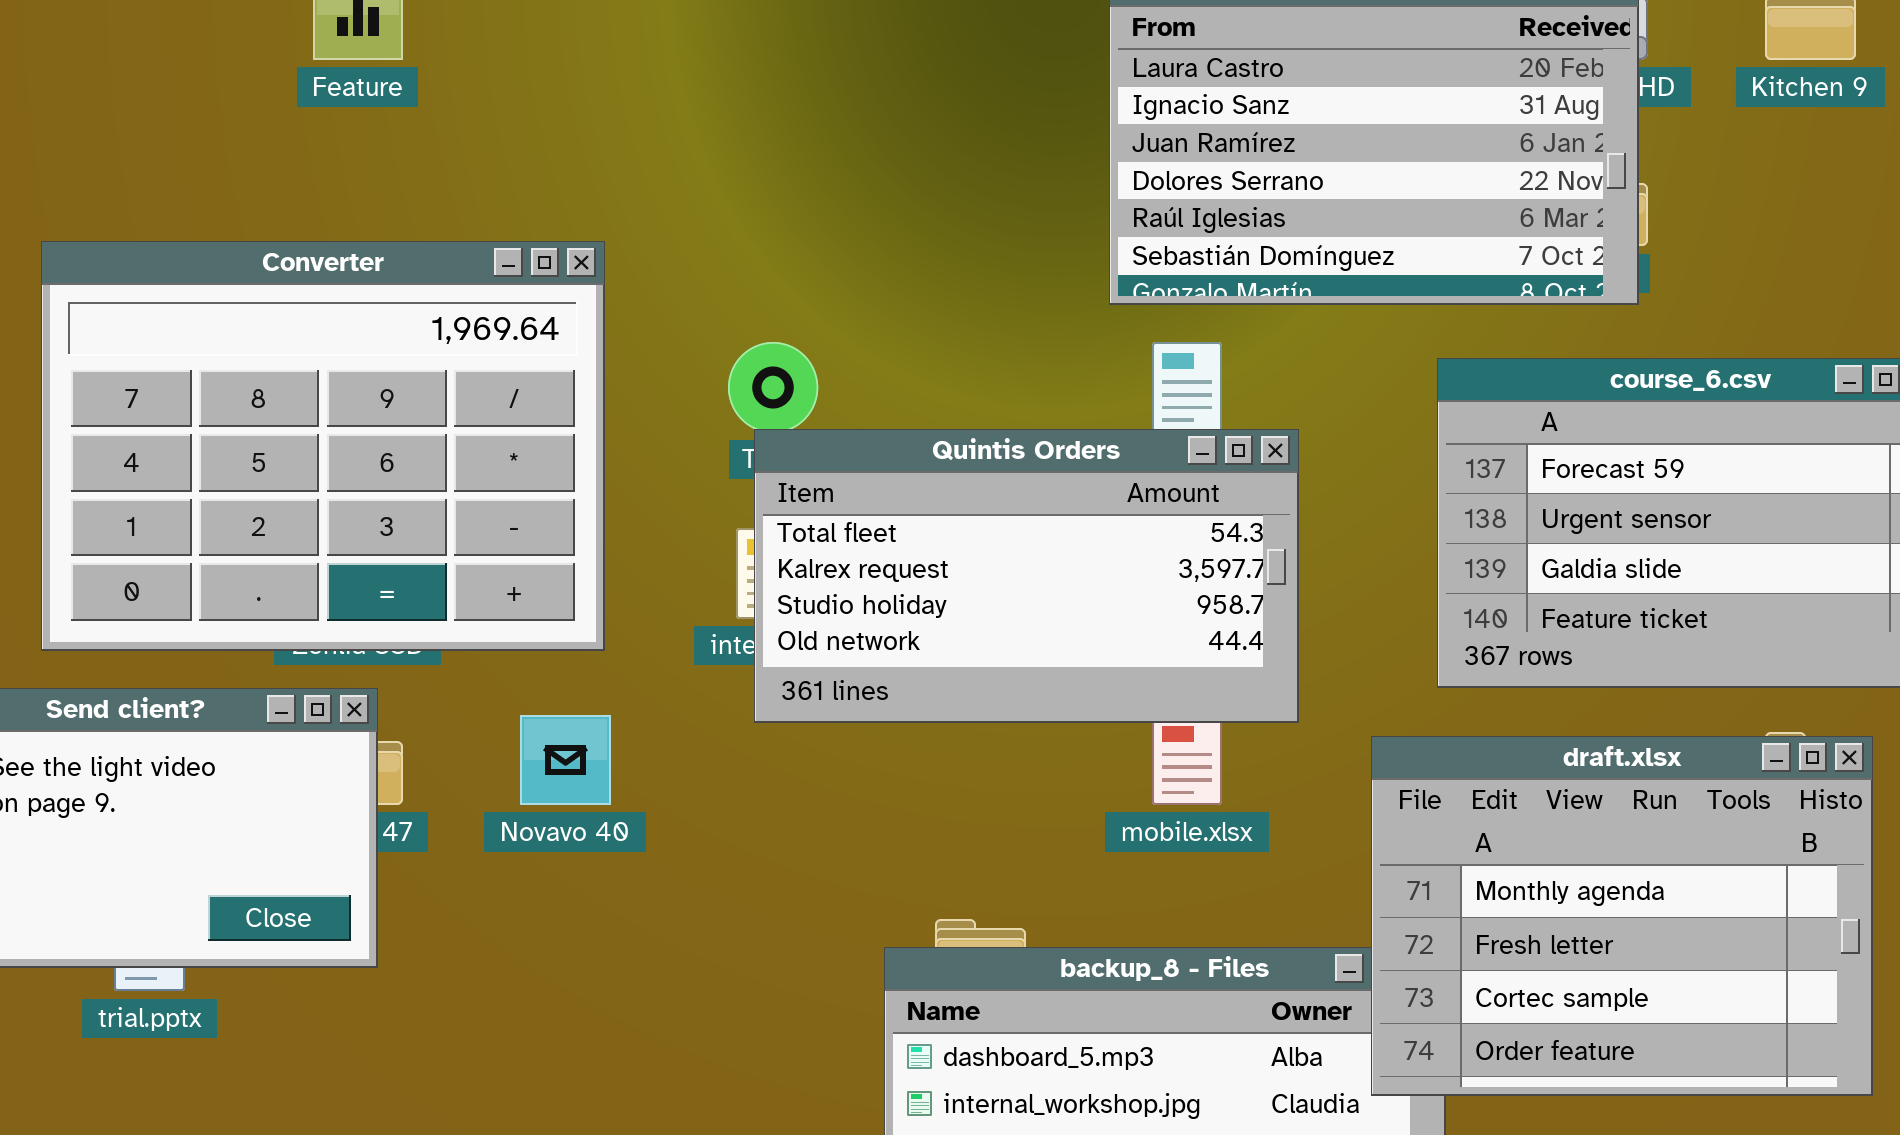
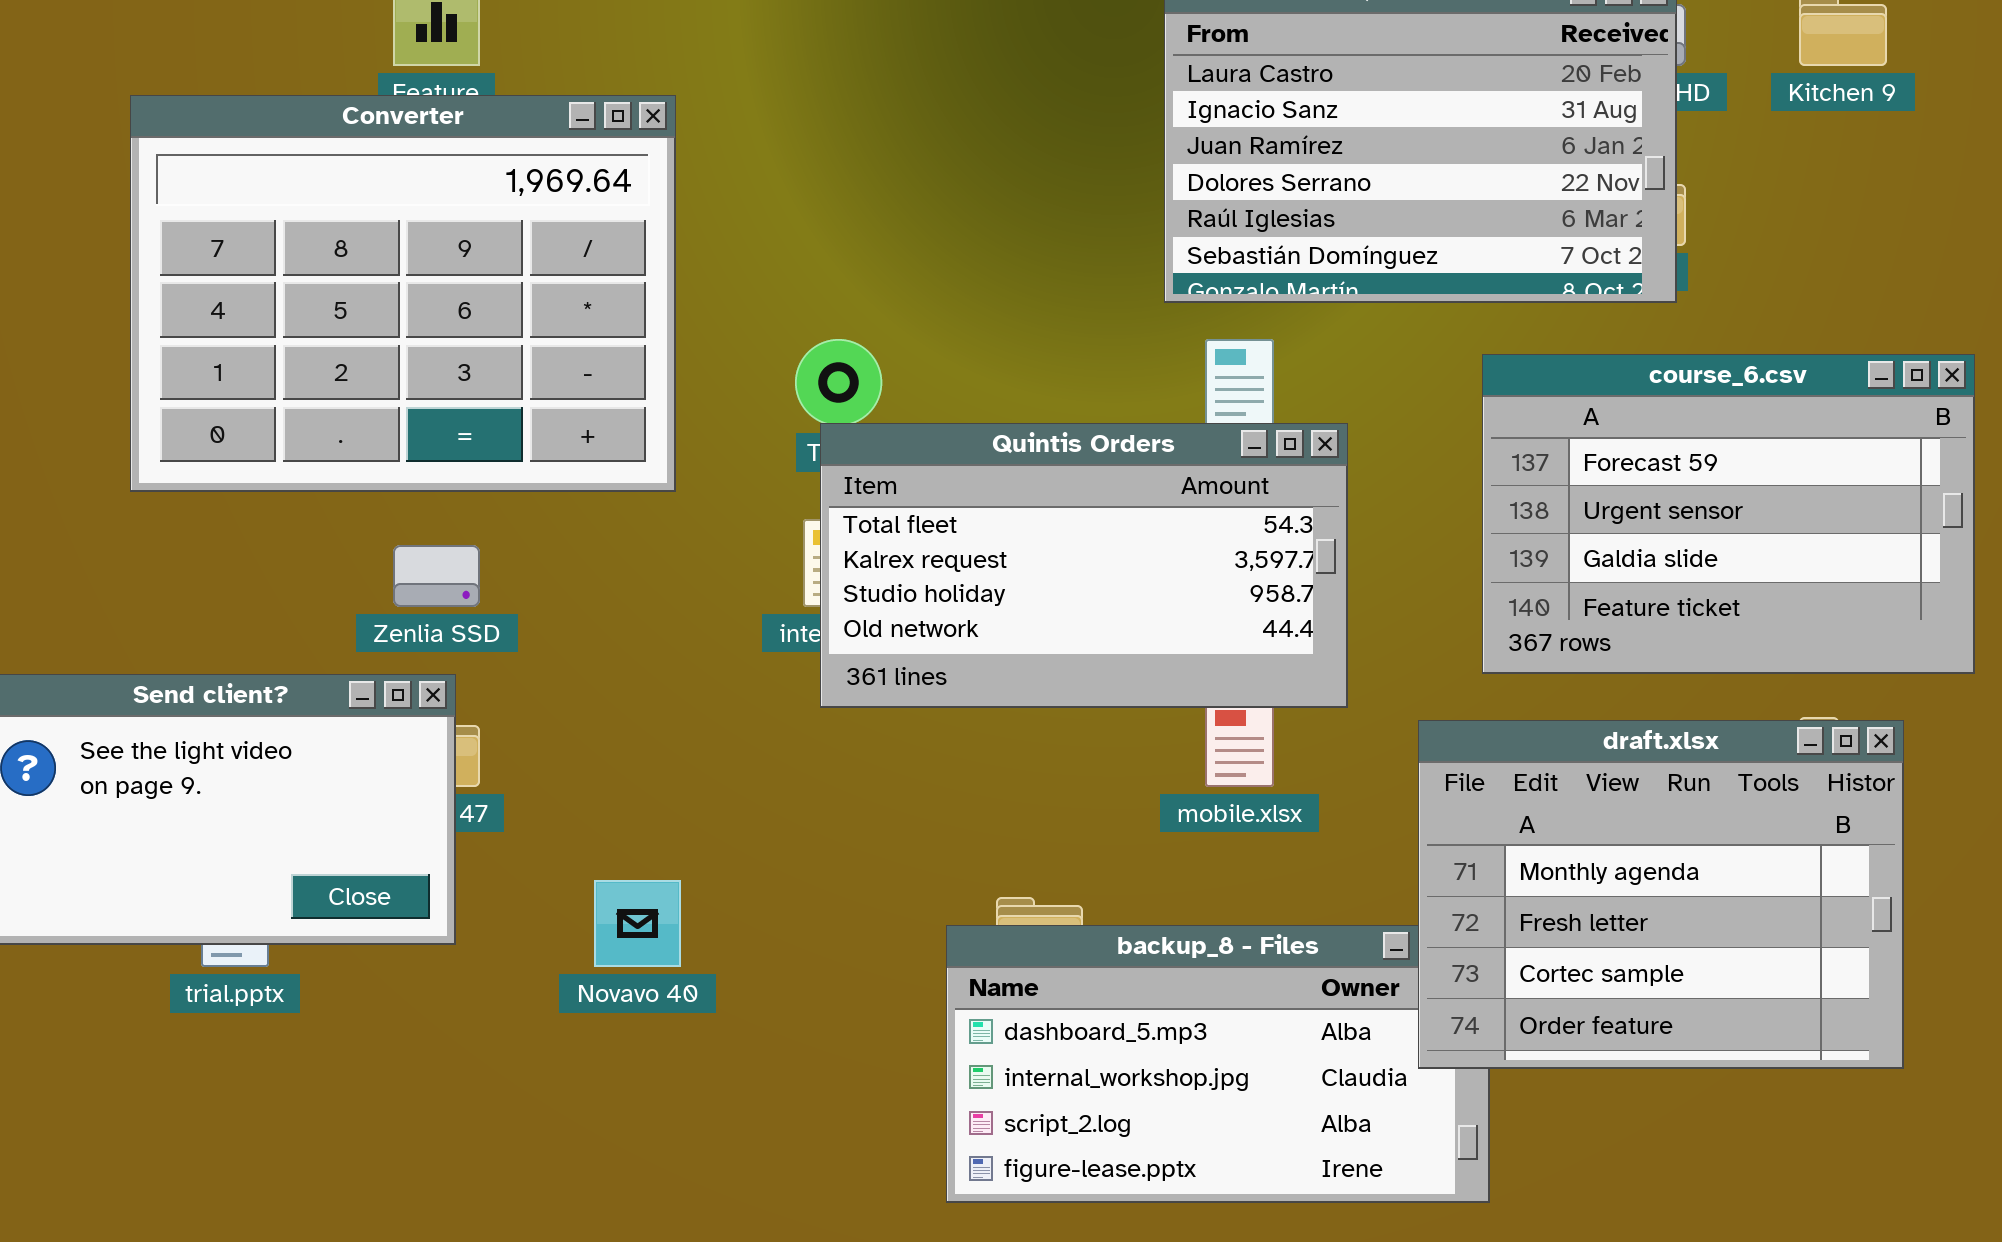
Converter: [41,241,605,651] -> [130,95,676,492], moved
Novavo 40: [520,715,611,805] -> [594,880,681,967], moved

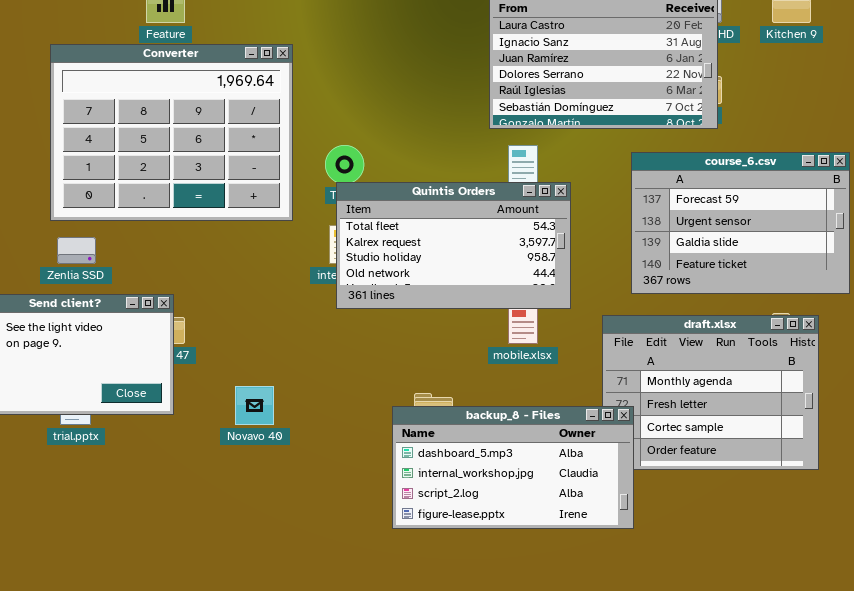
Converter: [130,95,676,492] -> [50,44,293,221], moved
Zenlia SSD: [393,545,480,607] -> [57,237,96,264], moved
backup_8 - Files: [946,925,1490,1203] -> [392,406,634,529], raised

